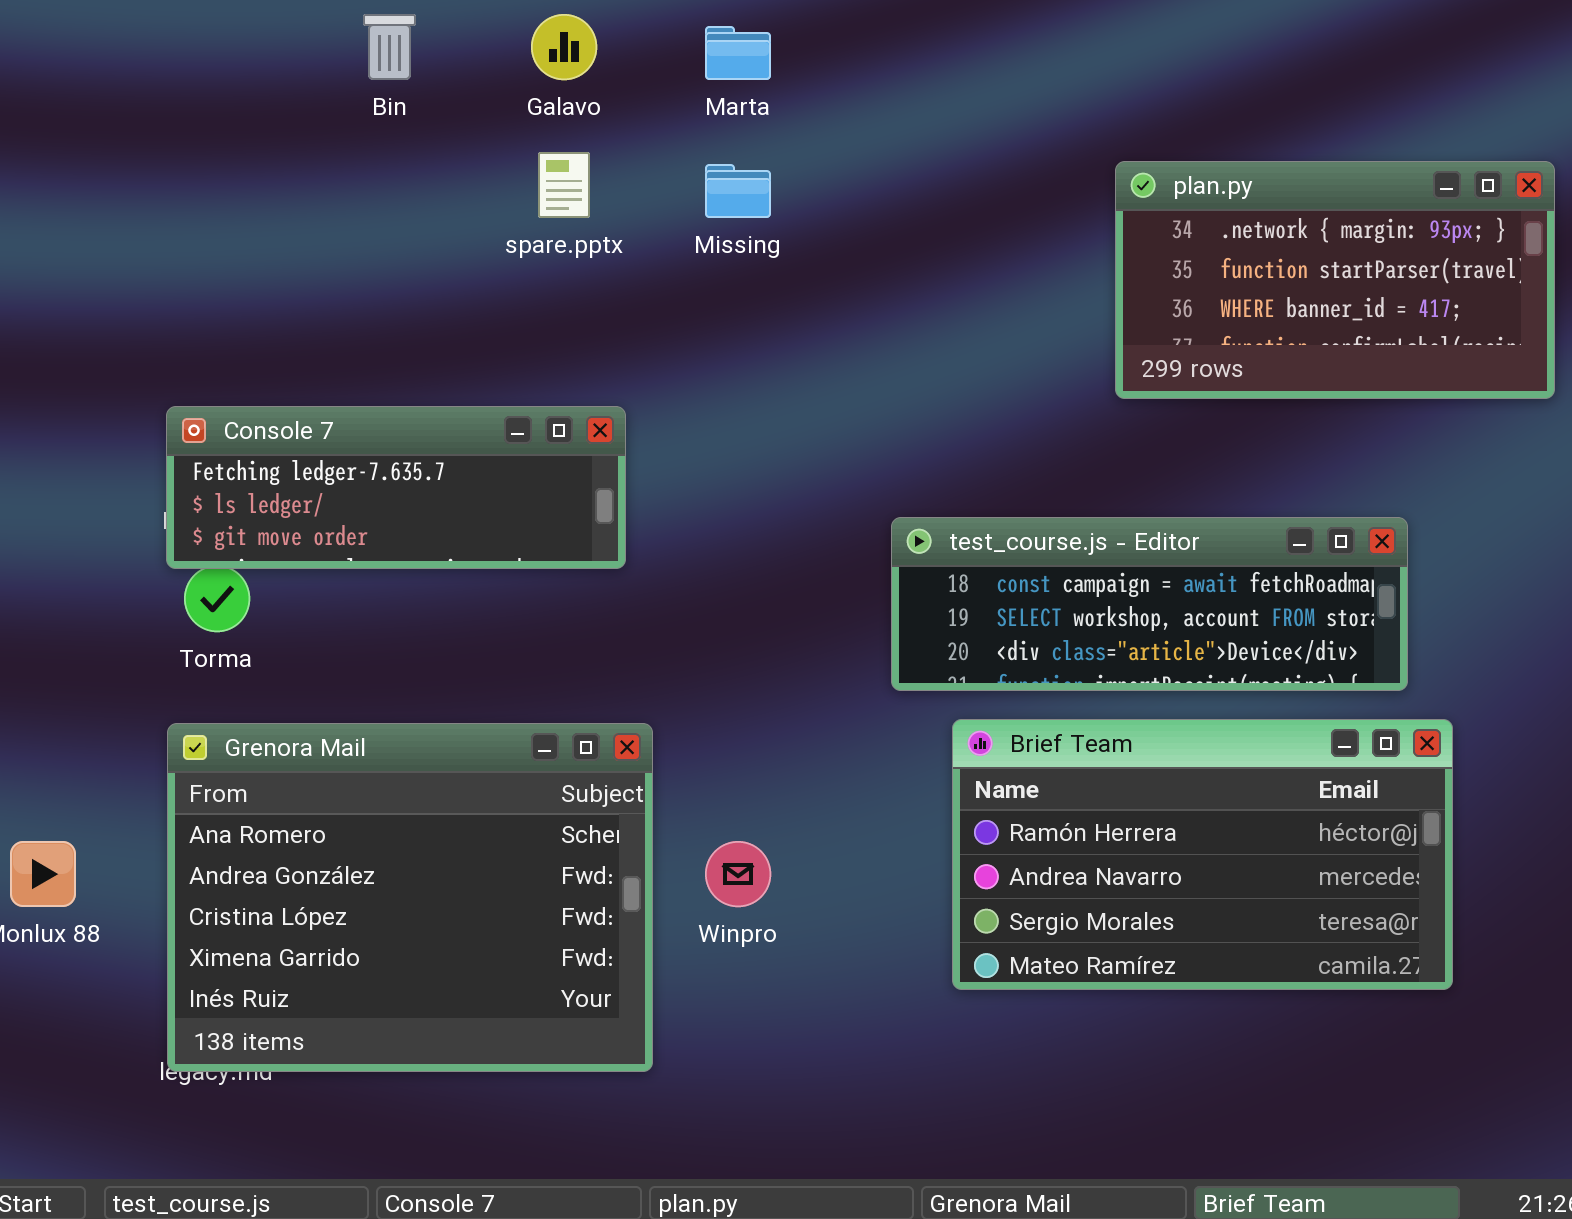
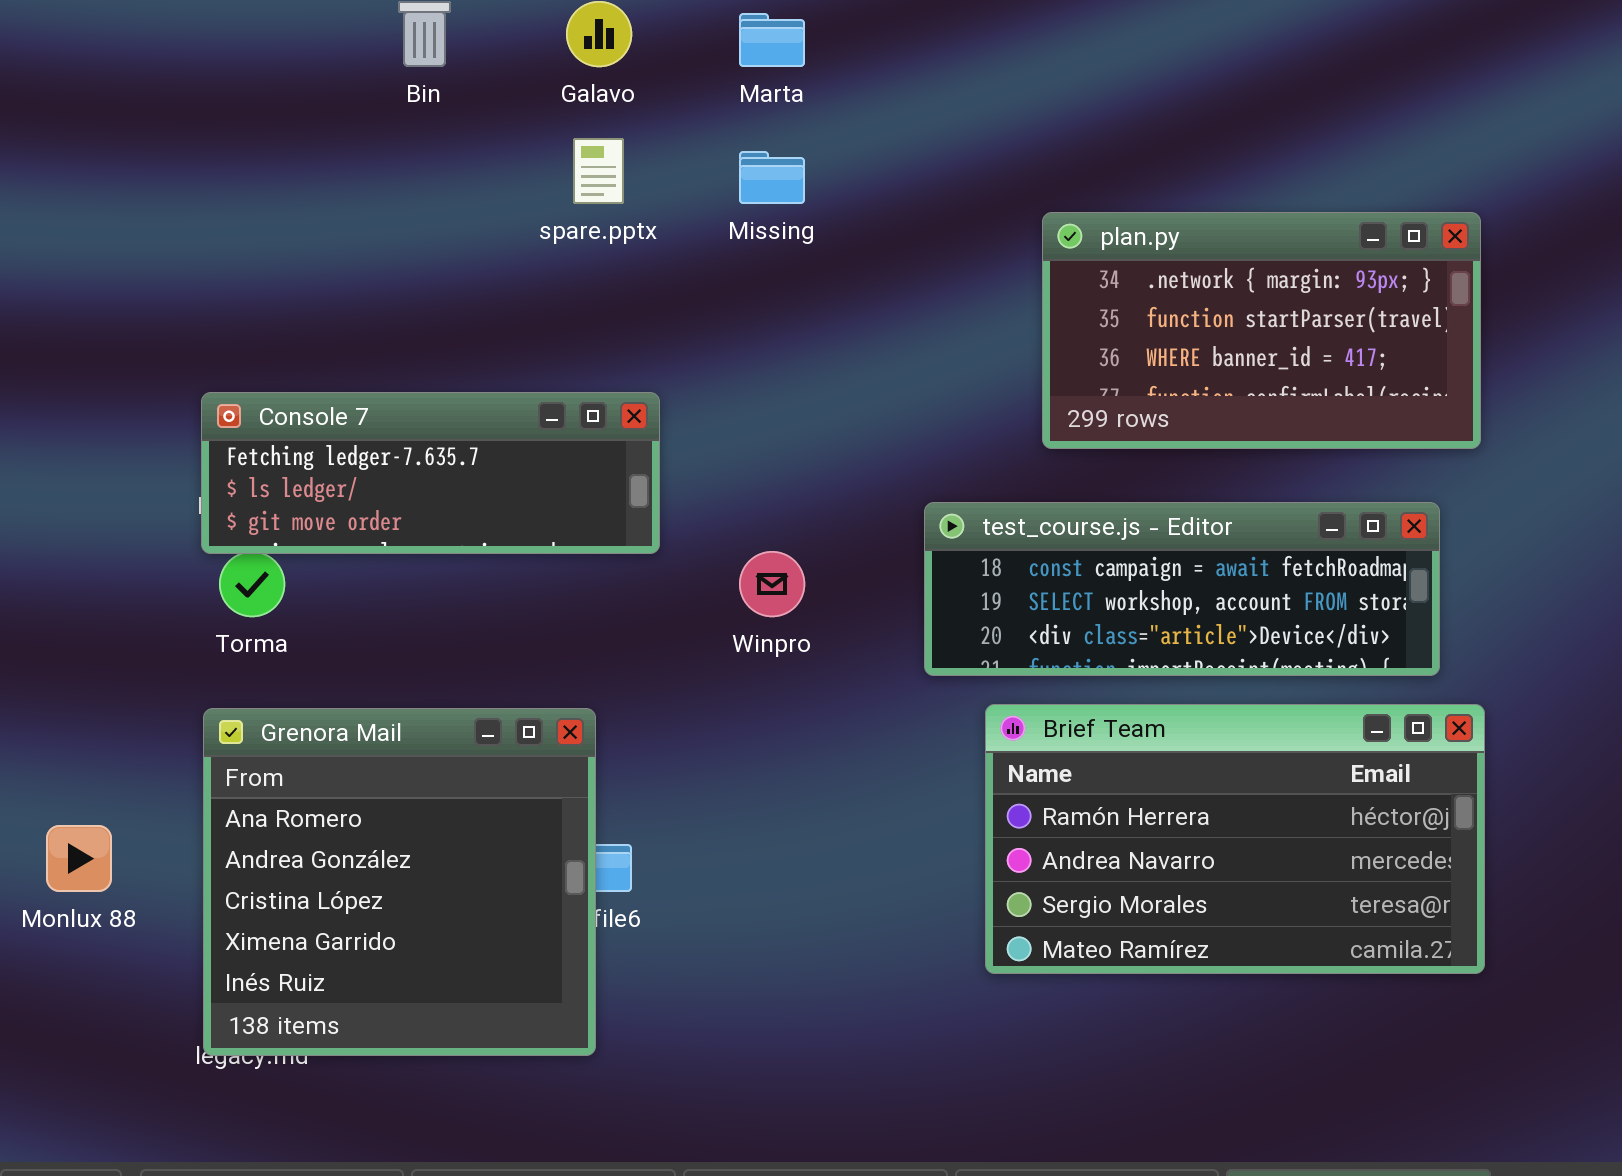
plan.py: [1115,161,1555,399] -> [1042,212,1481,449], moved
Grenora Mail: [167,723,653,1072] -> [203,708,596,1056], resized
Winpro: [705,841,771,907] -> [739,551,805,617], moved

